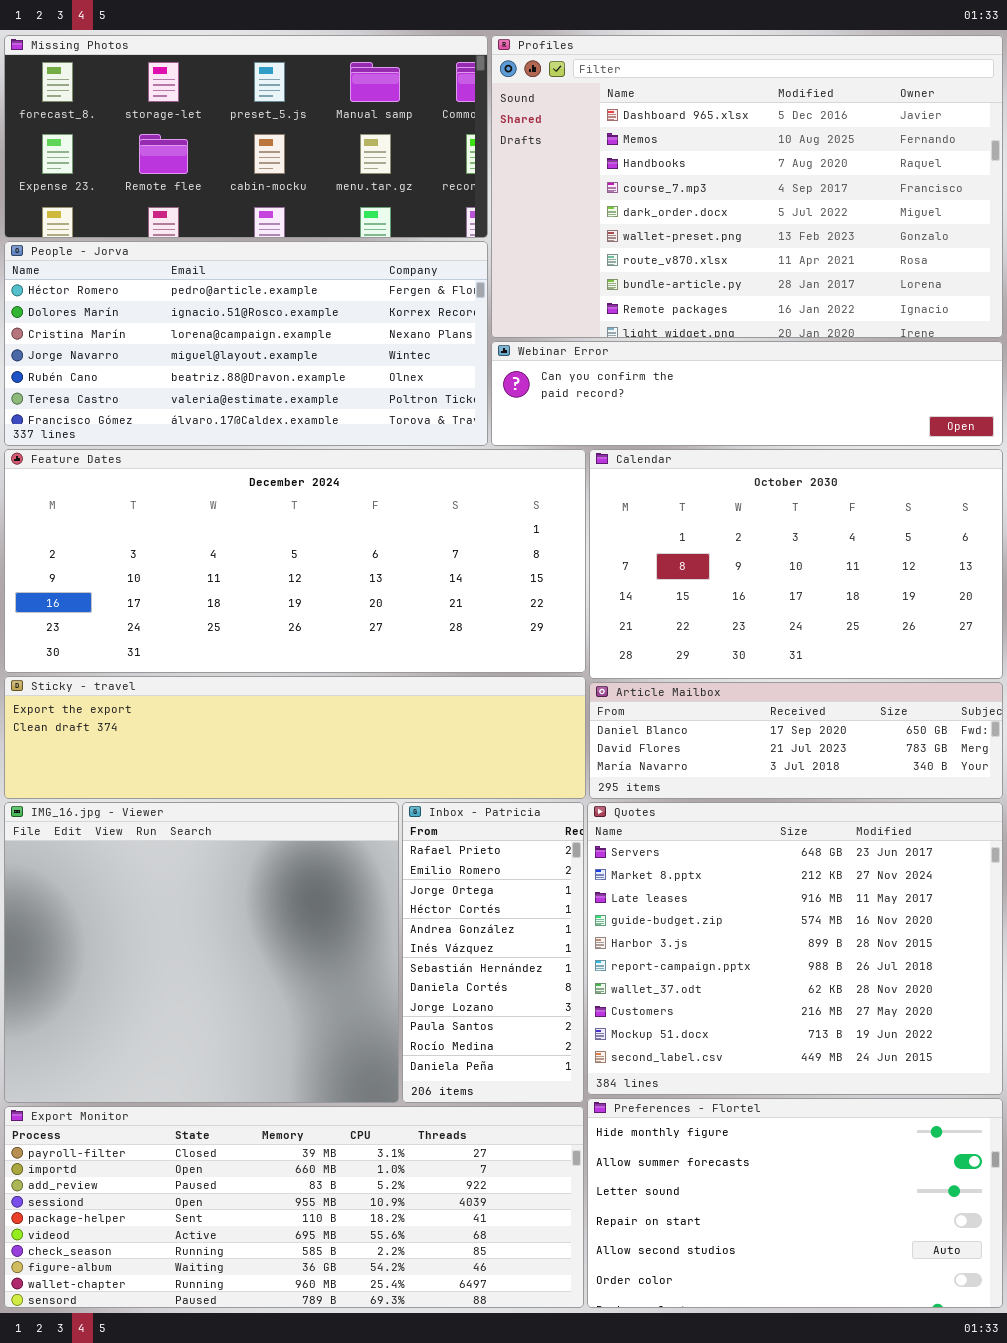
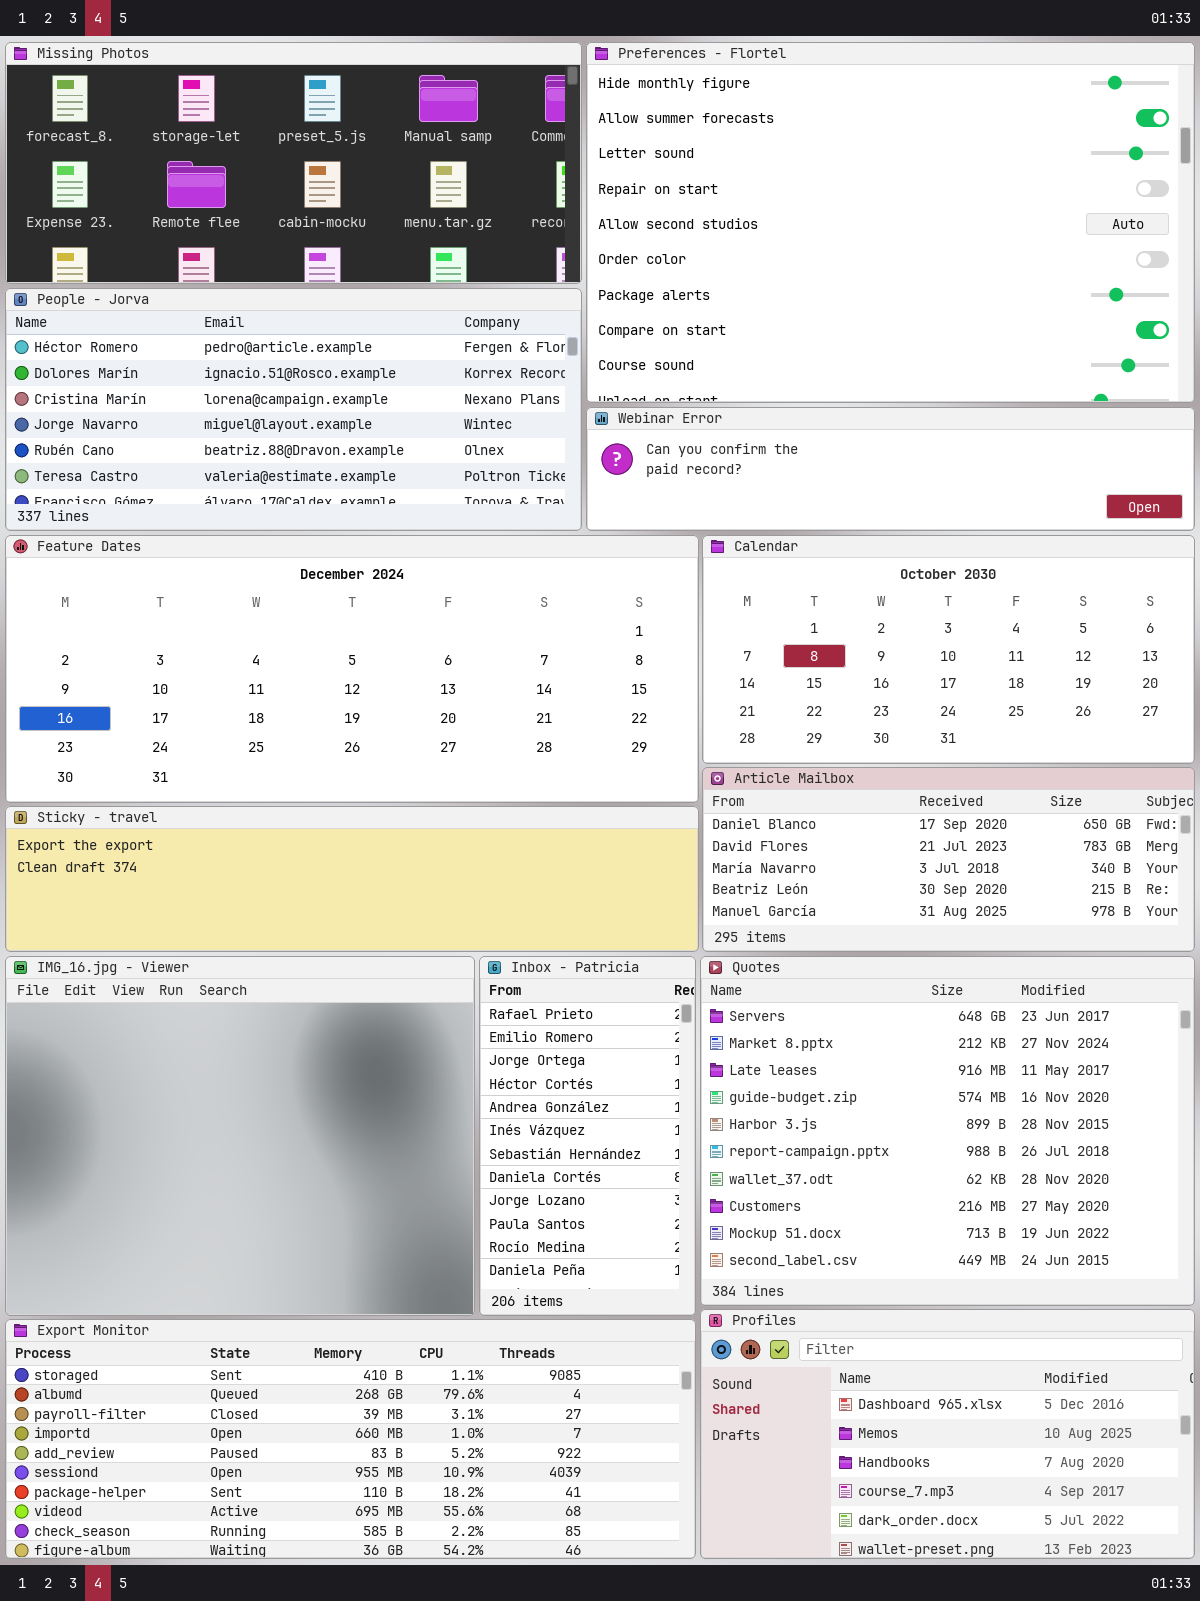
Profiles: [491,35,1003,338] -> [700,1309,1195,1559], moved, resized
Calendar: [589,449,1003,679] -> [702,535,1195,764], resized
Article Mailbox: [589,682,1003,799] -> [702,767,1195,952], resized
Preferences - Flortel: [587,1098,1003,1308] -> [586,42,1195,403], moved, resized
Export Monitor: [4,1106,584,1308] -> [5,1319,696,1559], scrolled up 2 rows

